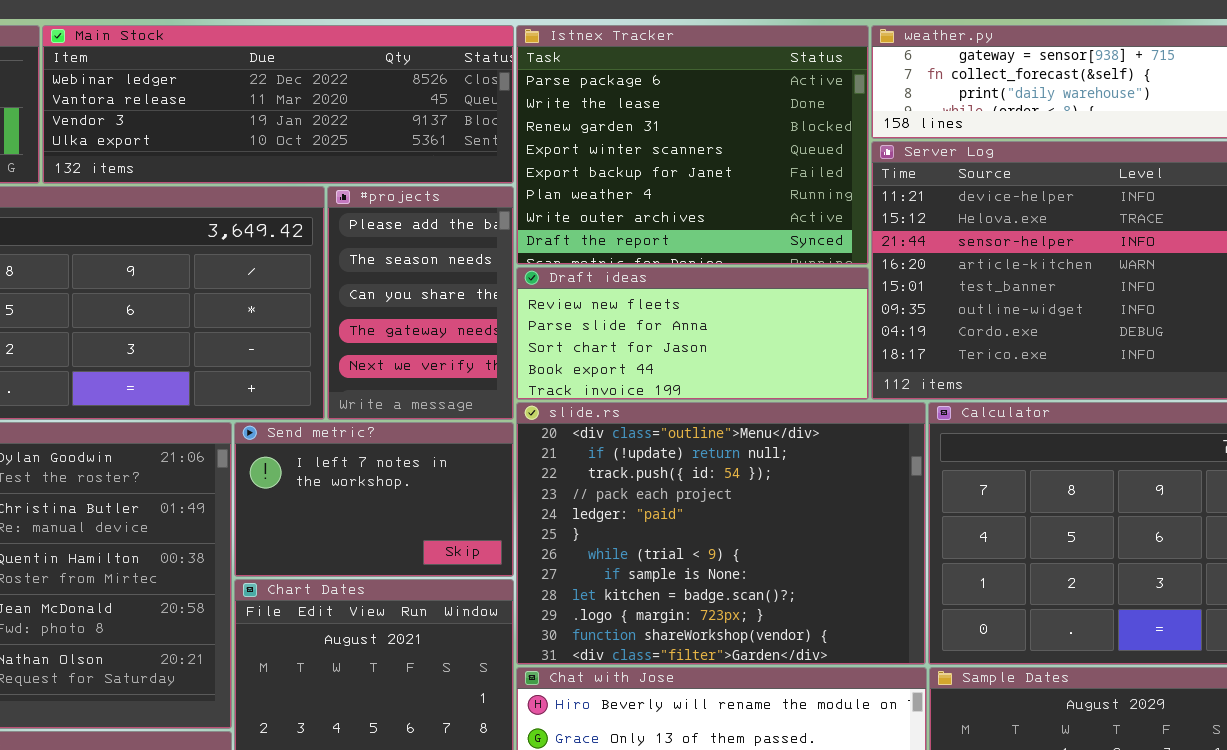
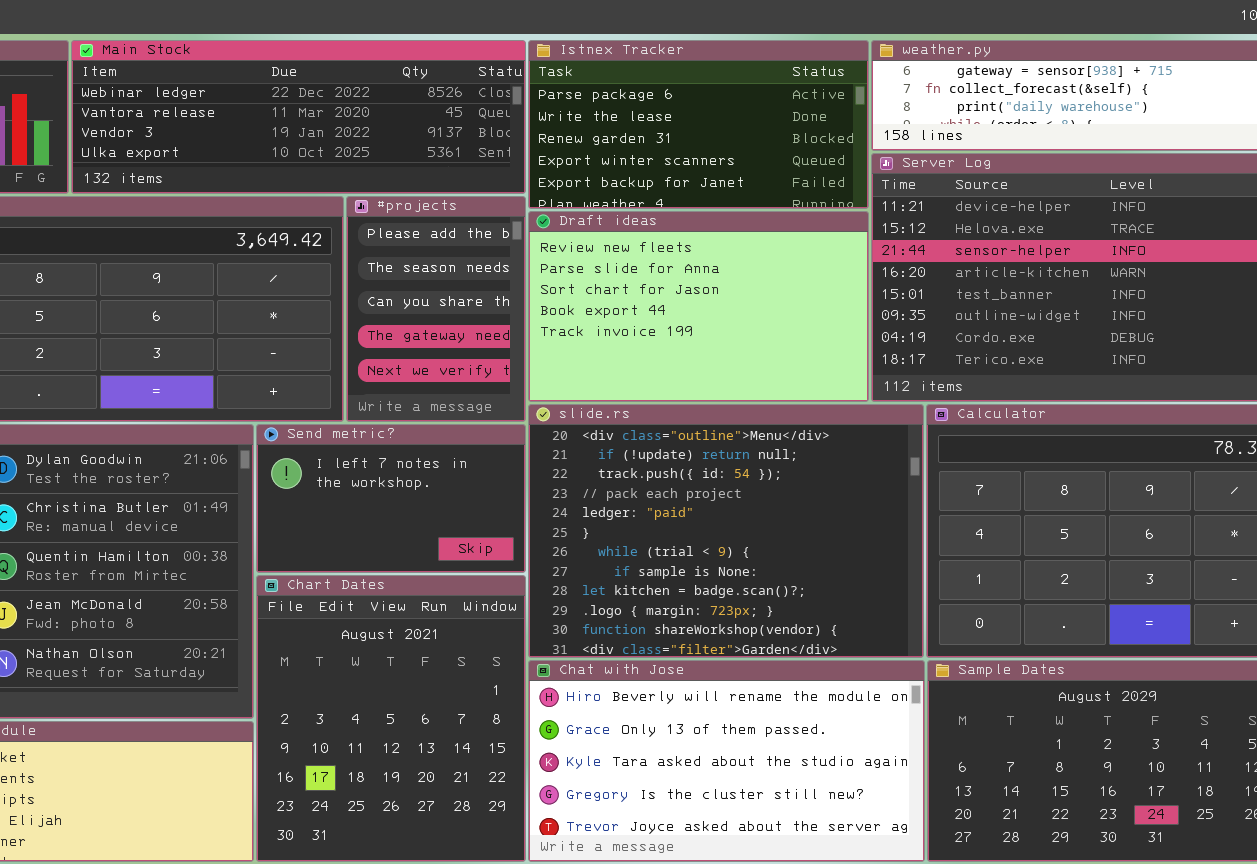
Istnex Tracker: [516,25,869,265] -> [528,40,869,209], resized
Draft ideas: [516,267,869,400] -> [528,211,869,402], resized

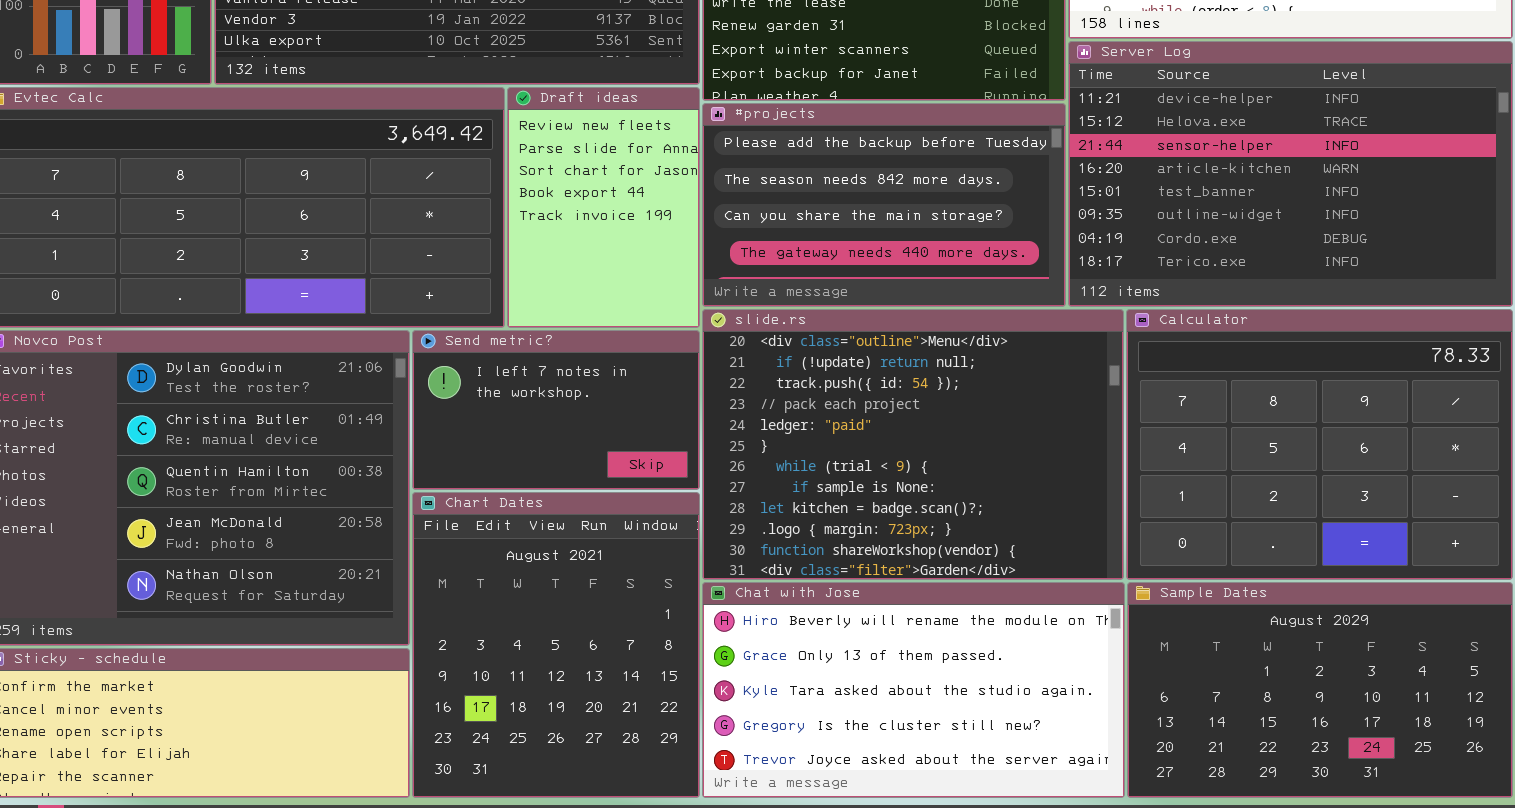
#projects: [346,196,526,422] -> [702,103,1066,307], moved, resized
Draft ideas: [528,211,869,402] -> [507,87,700,328], moved, resized

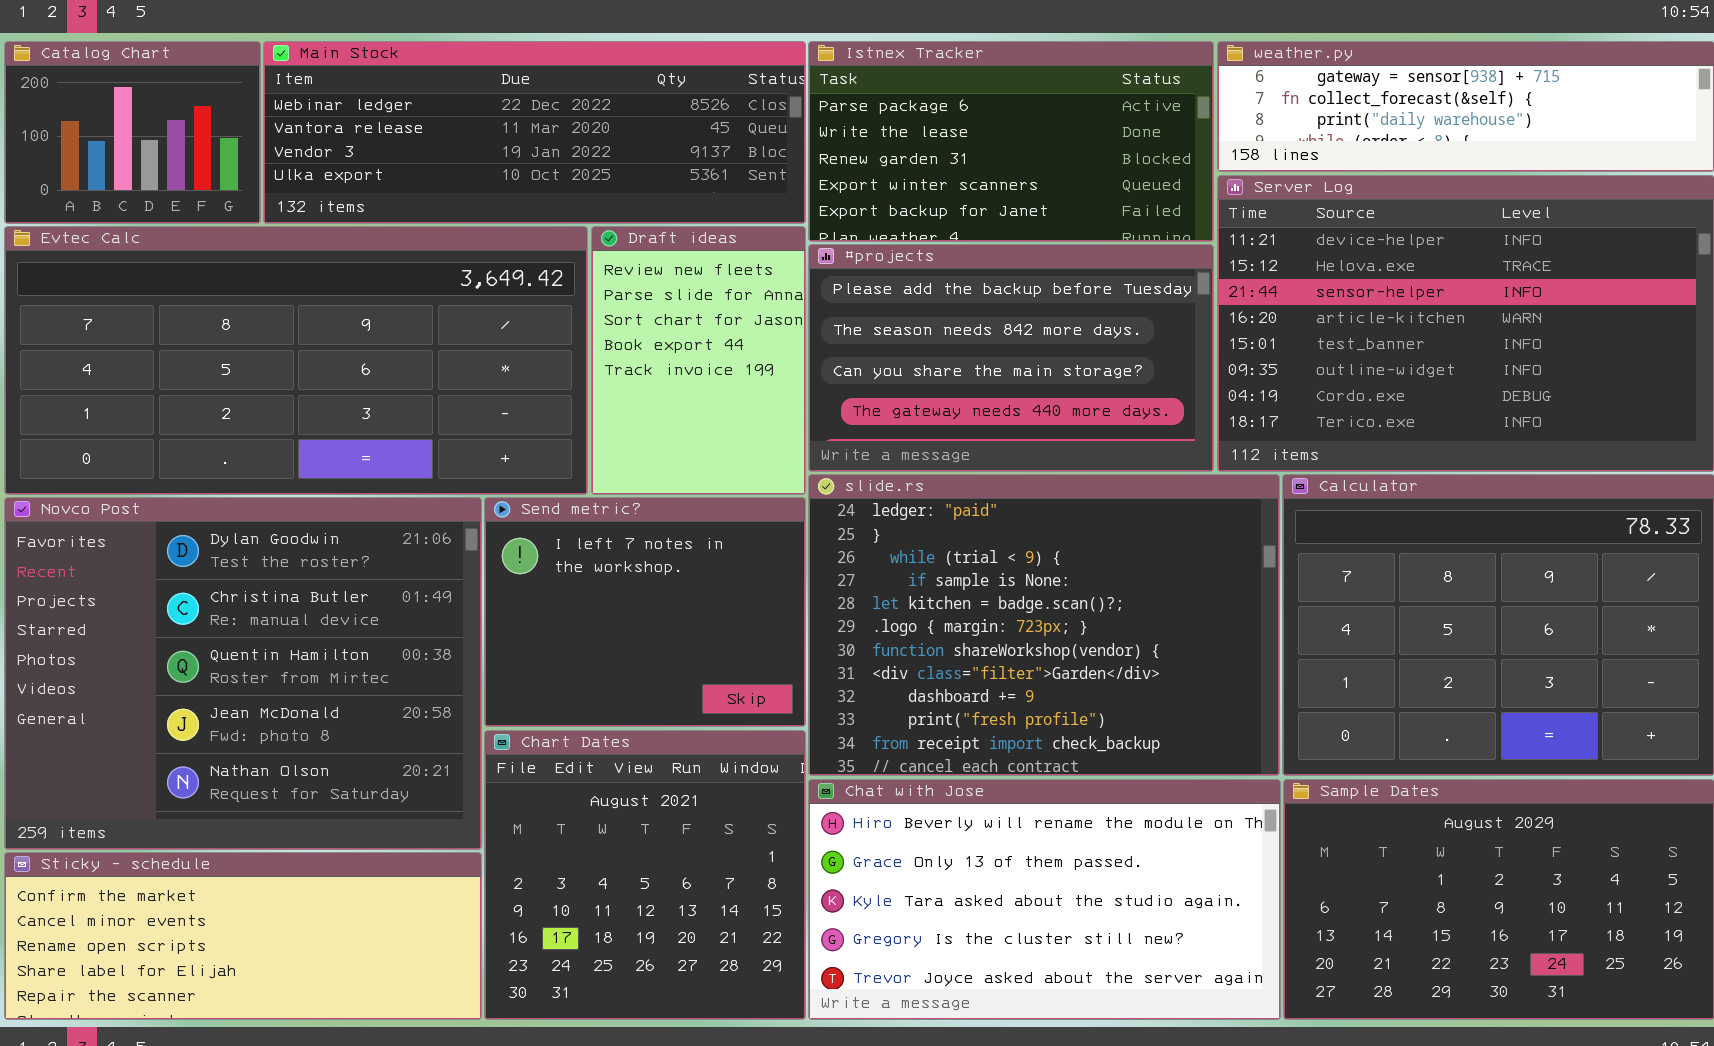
slide.rs: [702,309,1124,580] -> [808,474,1280,776], scrolled down 4 rows
Send metric?: [412,330,700,490] -> [484,497,806,727], resized
Chart Dates: [412,492,700,798] -> [484,730,806,1020], resized

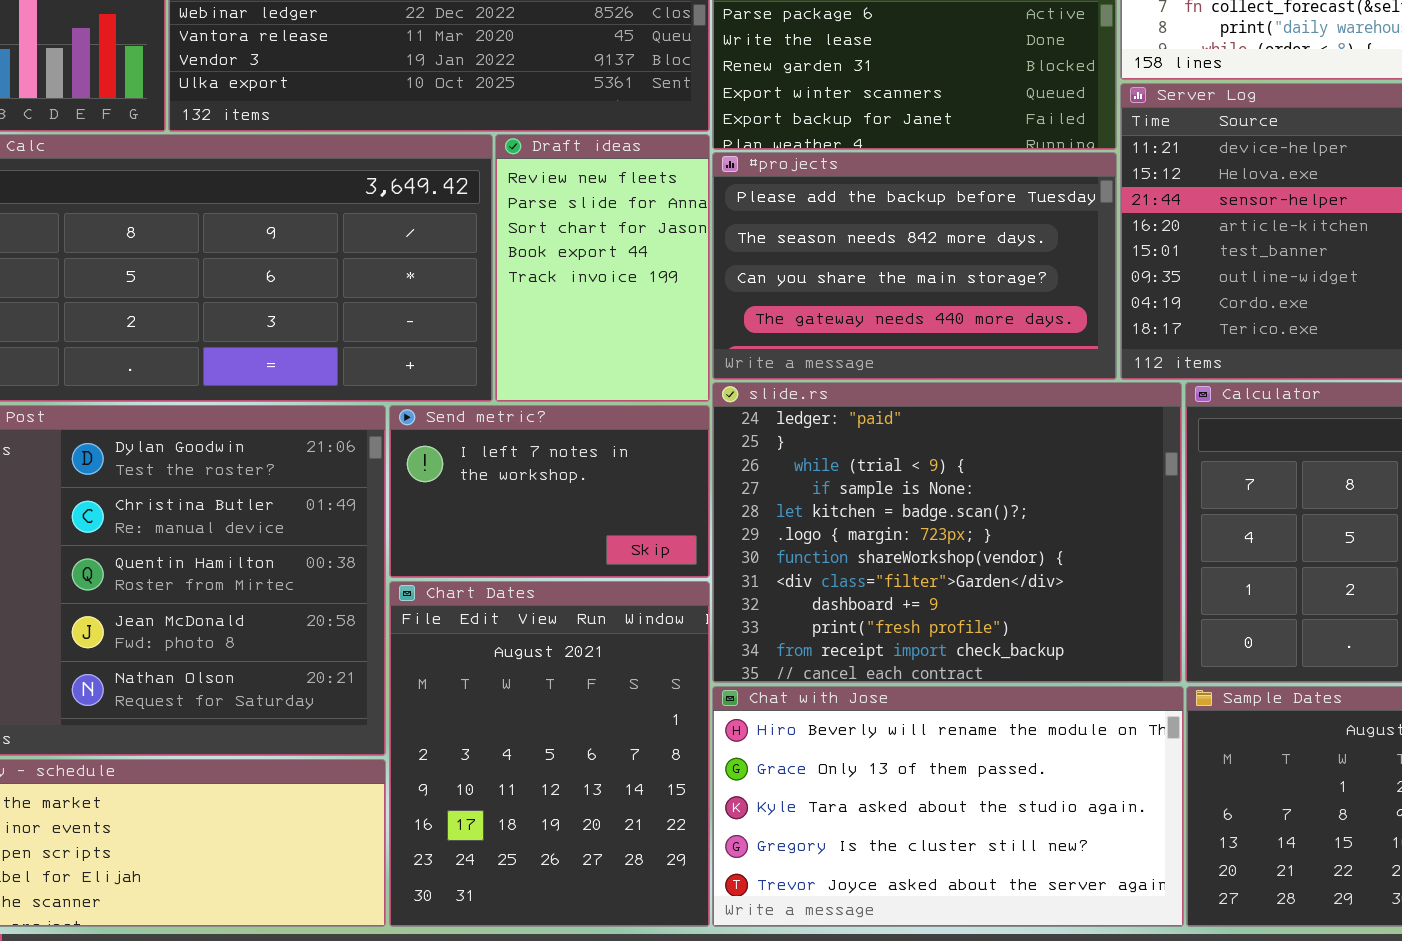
Send metric?: [484,497,806,727] -> [389,405,710,578], resized
Chart Dates: [484,730,806,1020] -> [389,581,710,927], resized

